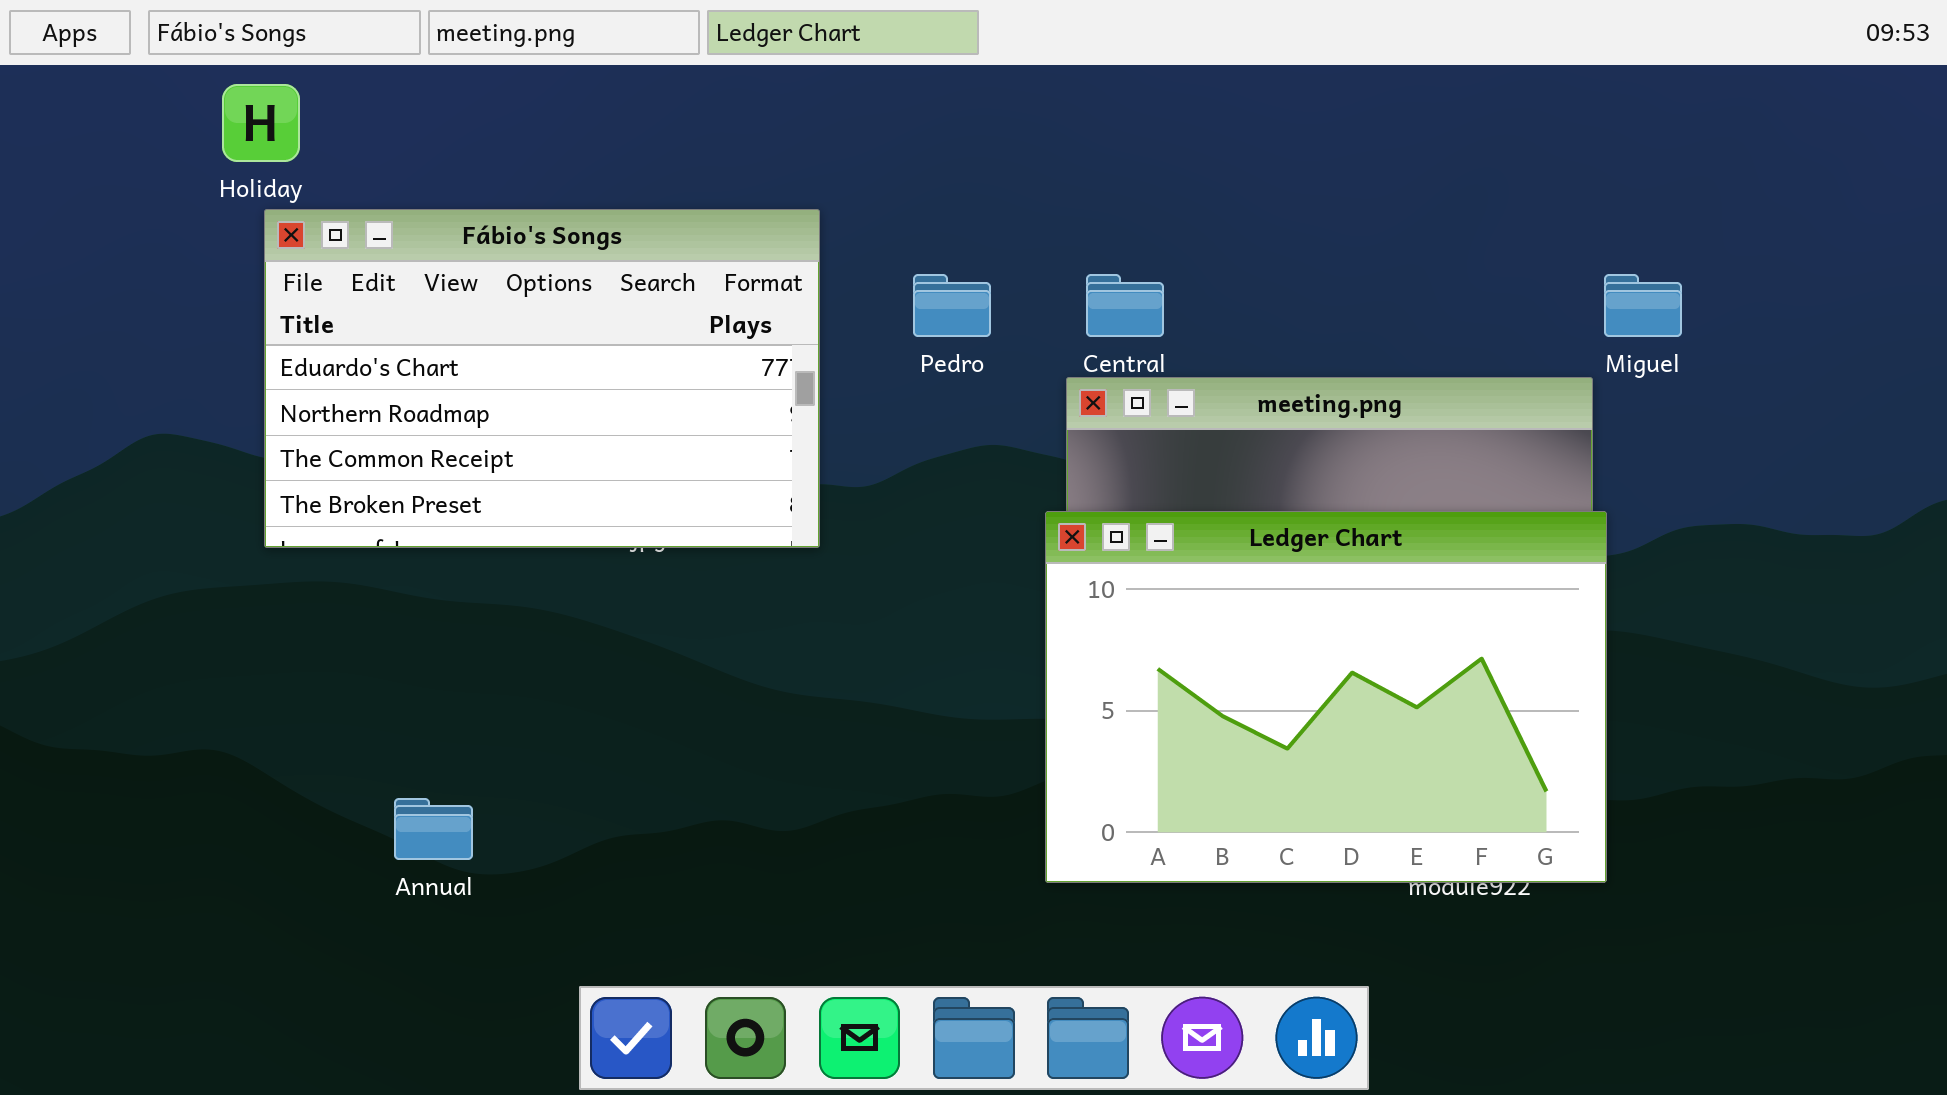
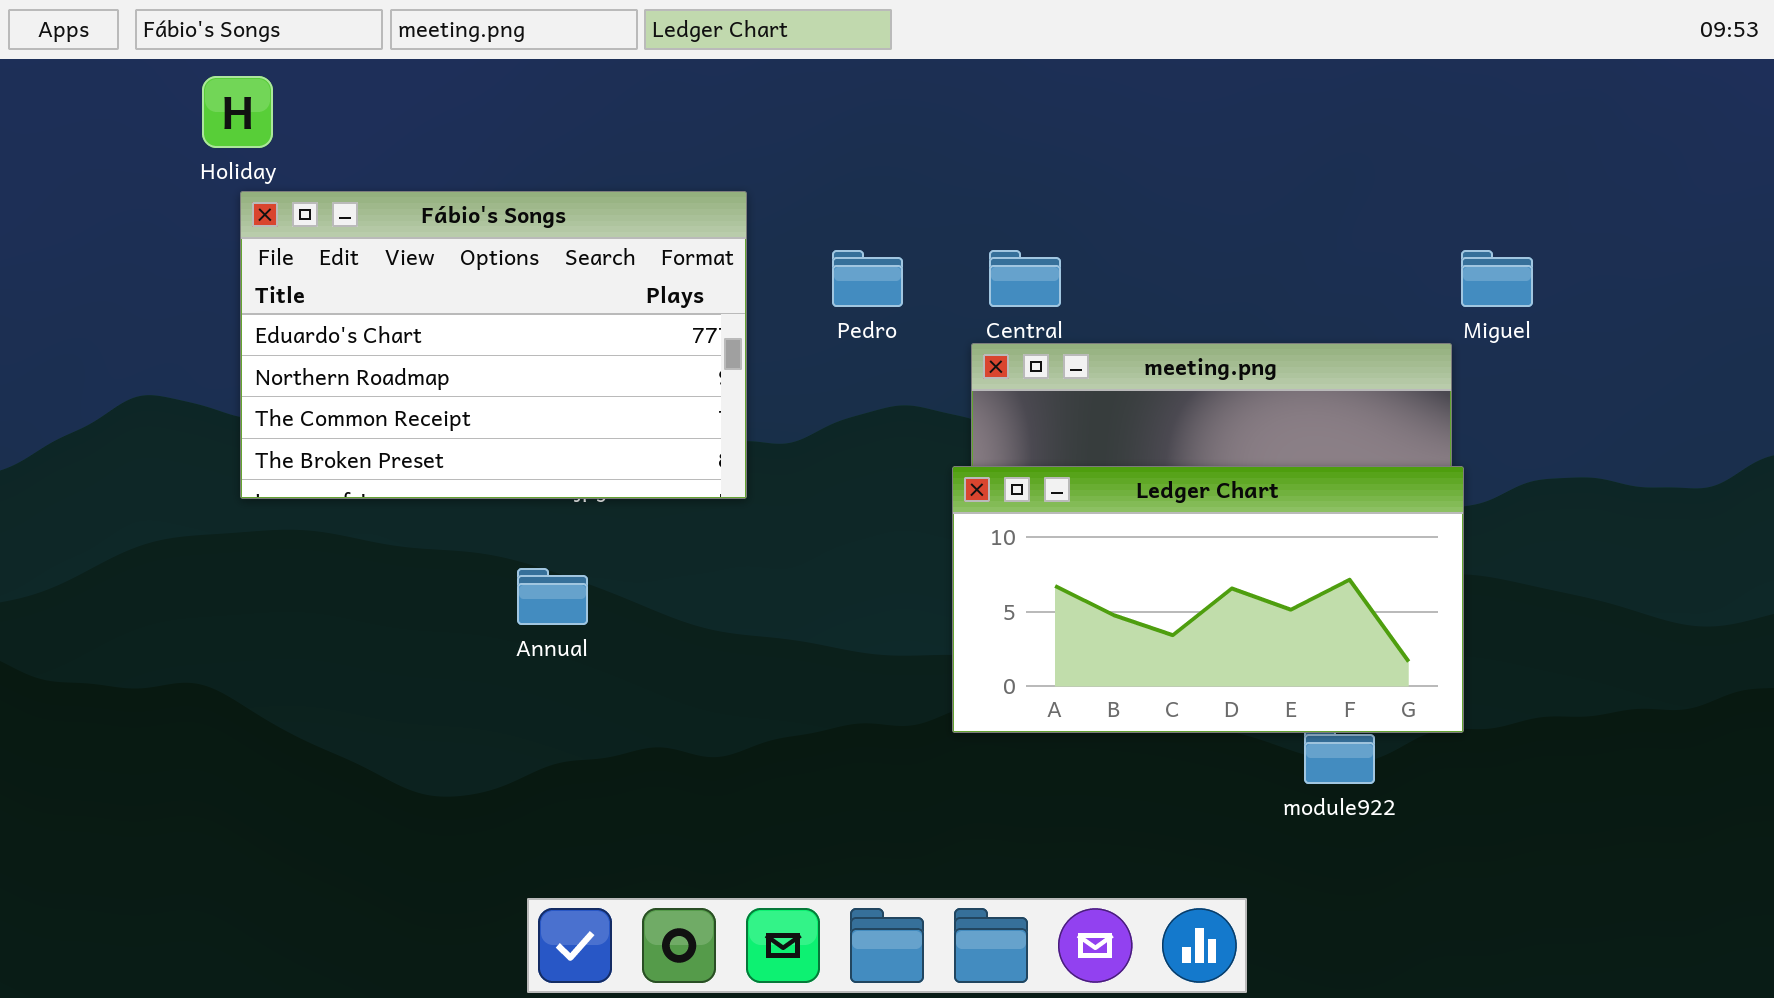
Ledger Chart: [1045,511,1607,883] -> [952,466,1464,733], resized
Annual: [394,798,473,860] -> [517,568,588,625], moved

